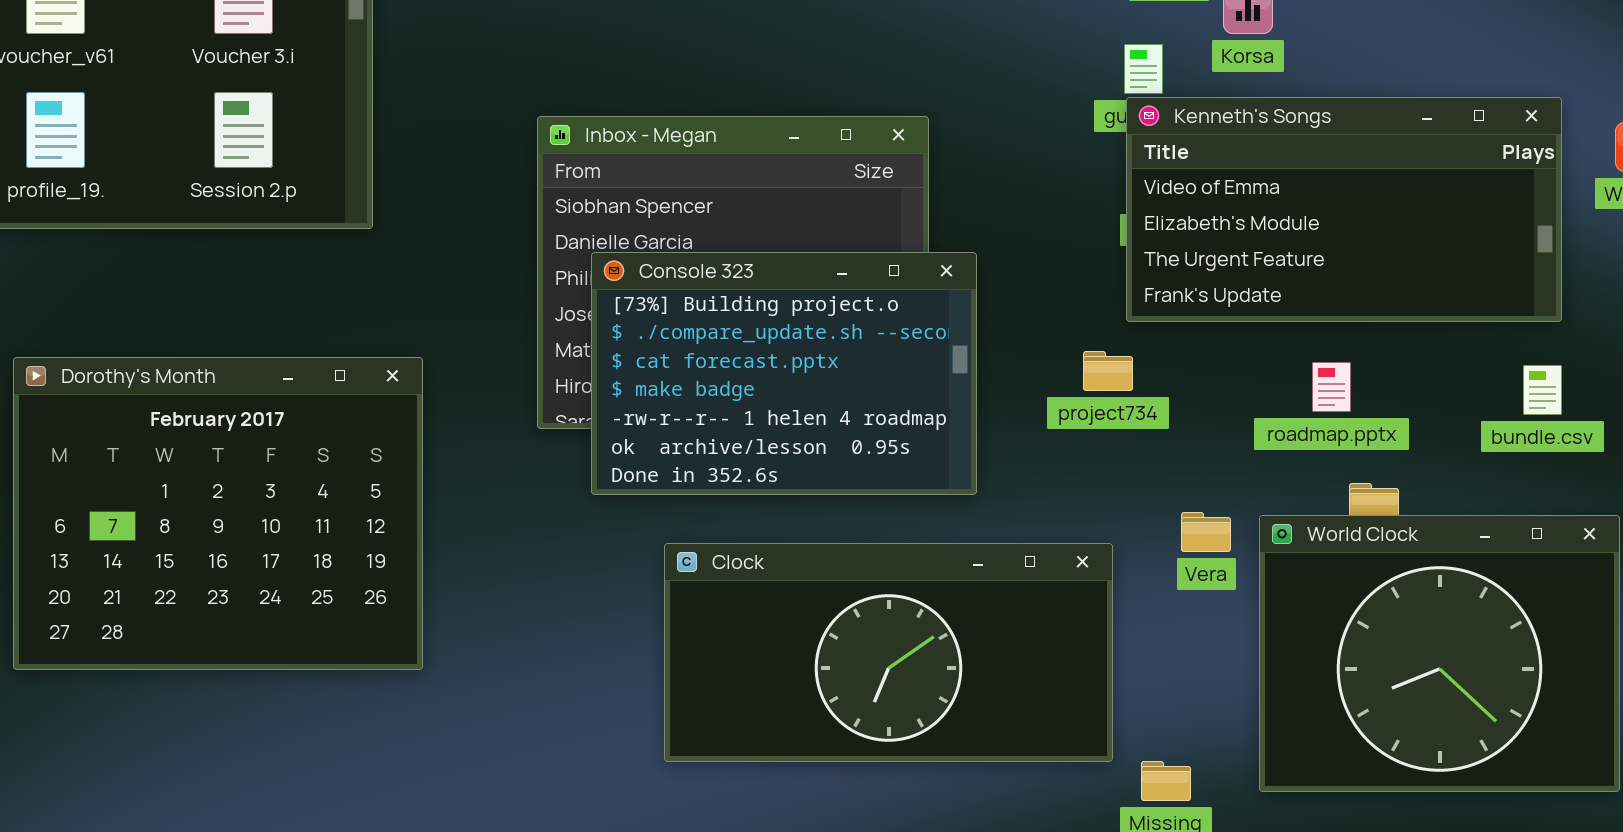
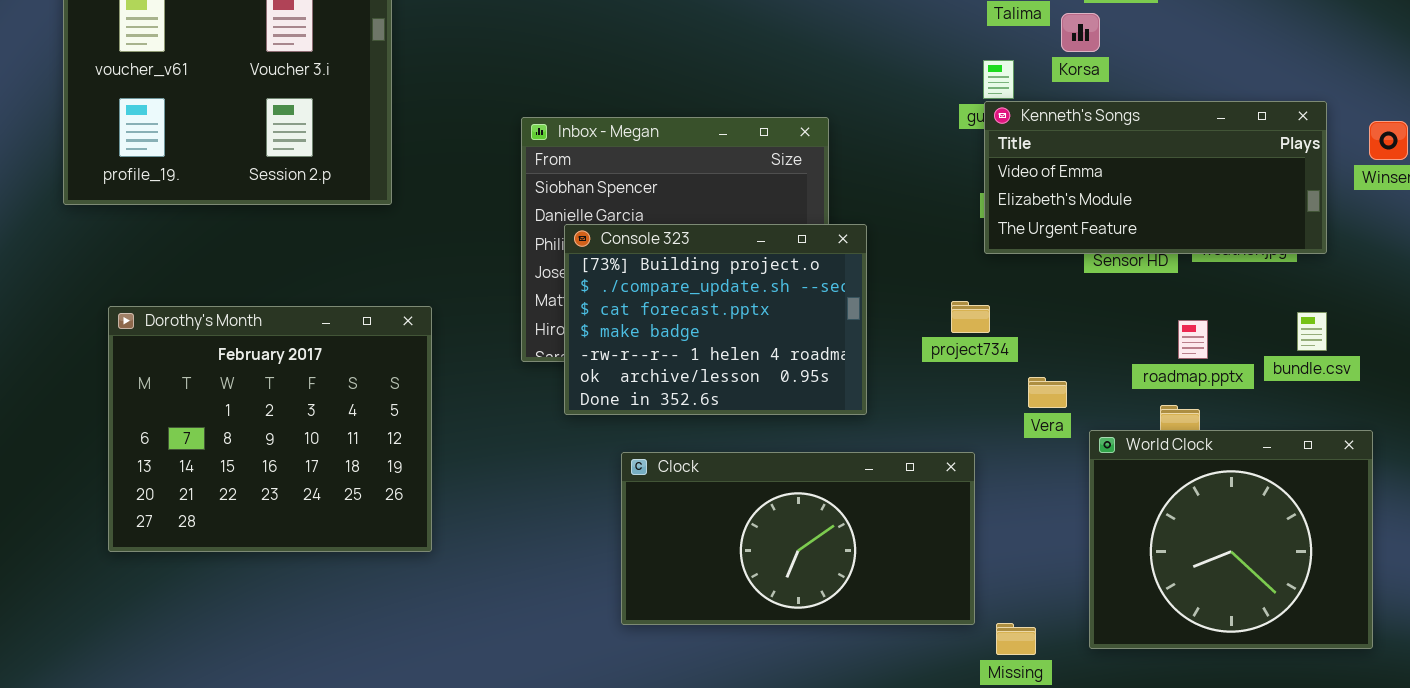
Kenneth's Songs: [1126,97,1562,322] -> [984,101,1327,254], resized
roadmap.pptx: [1312,362,1351,412] -> [1178,320,1208,359], moved
Vera: [1181,512,1231,552] -> [1028,377,1067,408], moved

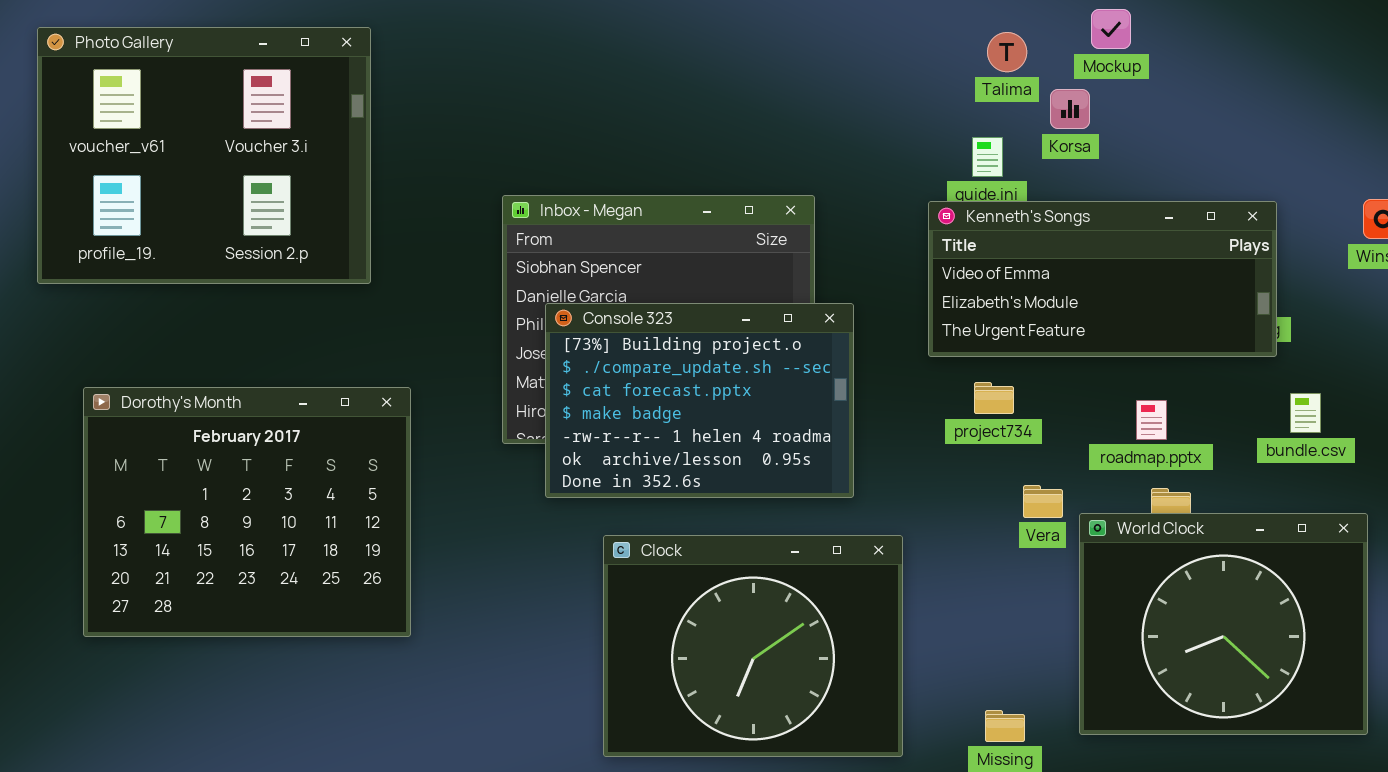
Kenneth's Songs: [984,101,1327,254] -> [928,201,1277,357], moved
project734: [951,301,990,333] -> [974,382,1014,414], moved
roadmap.pptx: [1178,320,1208,359] -> [1136,400,1167,440], moved
Vera: [1028,377,1067,408] -> [1023,485,1063,518], moved
Clock: [621,452,975,625] -> [603,535,903,757], resized

